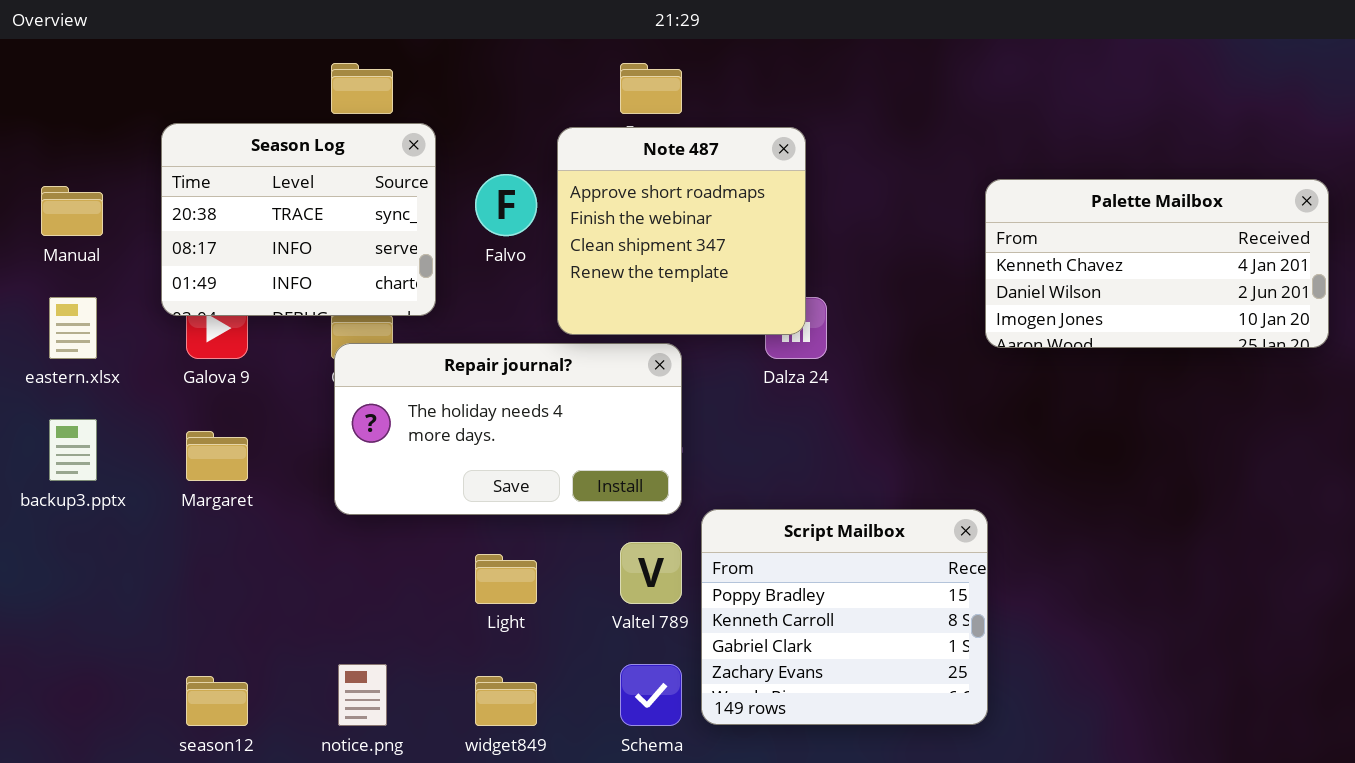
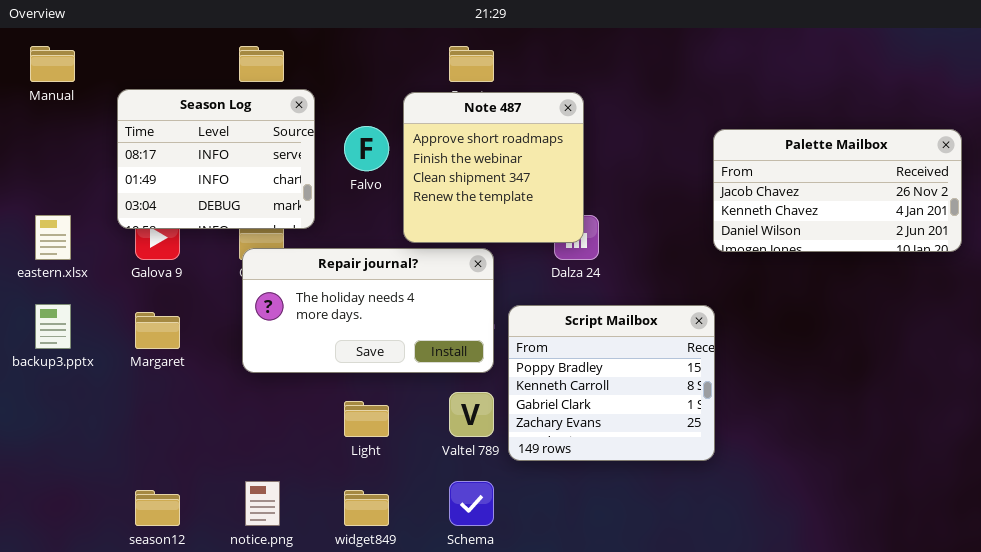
Season Log: [161,123,436,316] -> [117,89,315,229], scrolled down 1 row
Palette Mailbox: [985,179,1329,348] -> [713,129,962,252], scrolled up 1 row
Manual: [41,186,103,236] -> [30,46,75,82], moved
Script Mailbox: [701,509,988,725] -> [508,305,715,461], moved

